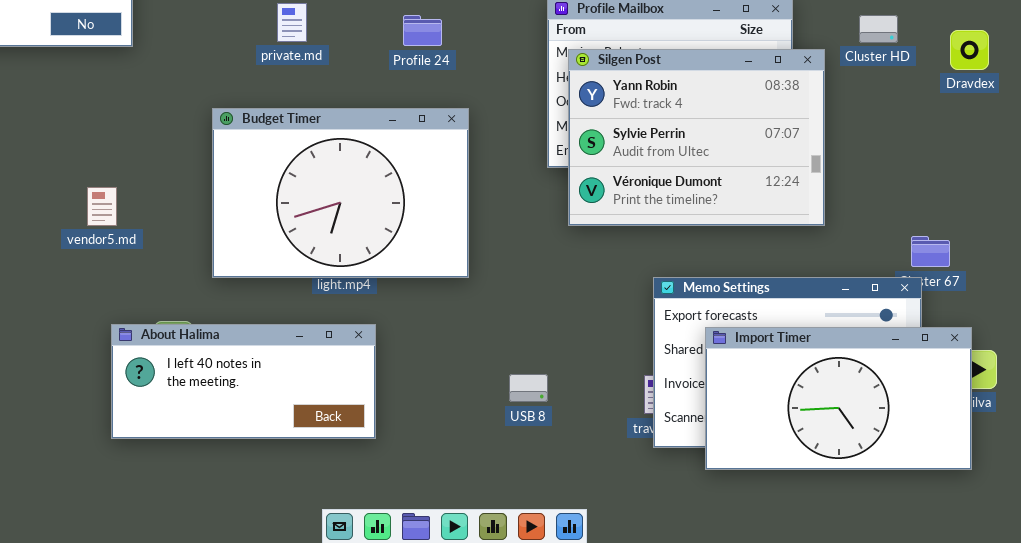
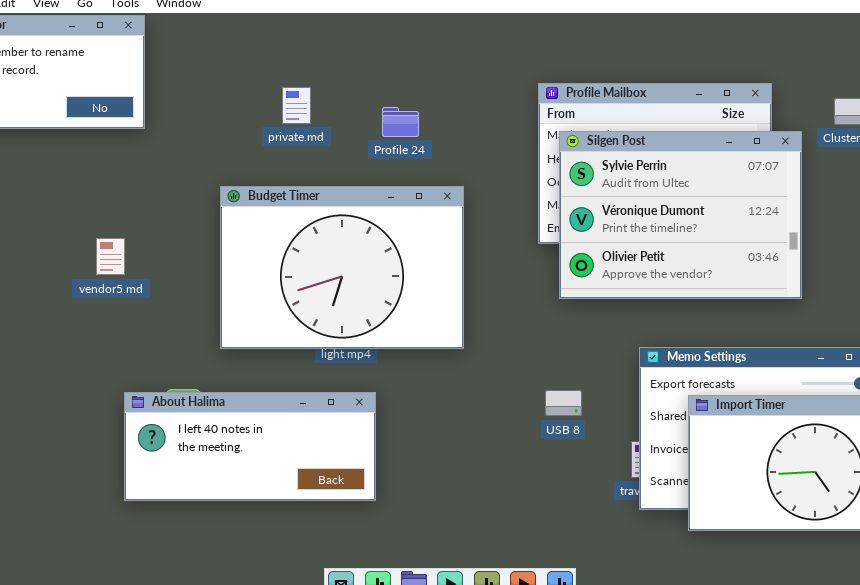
Profile 24: [403,15,442,46] -> [382,107,419,137], moved
Silgen Post: [568,49,825,226] -> [559,131,802,299], scrolled down 1 row
vendor5.md: [87,187,117,226] -> [96,238,125,275], moved
USB 8: [509,374,548,402] -> [545,390,582,416], moved

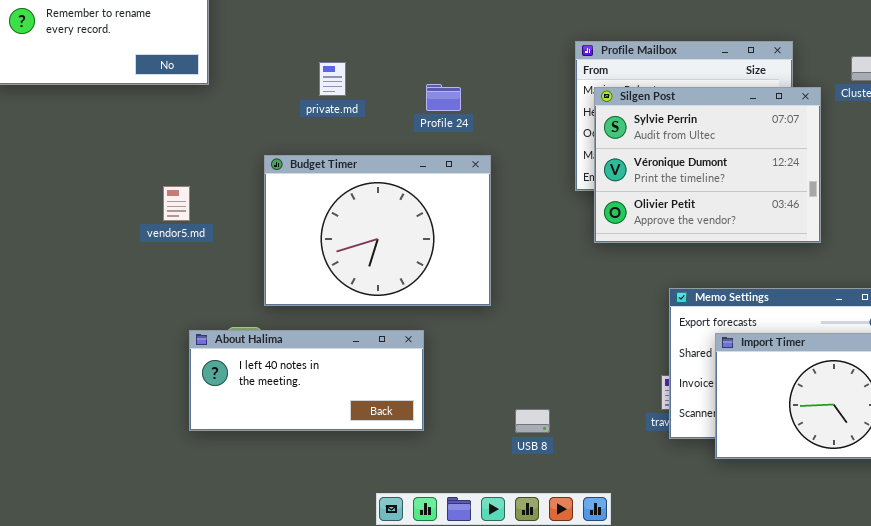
private.md: [282,87,311,124] -> [319,62,346,96], moved
Profile 24: [382,107,419,137] -> [426,84,461,111], moved
Budget Timer: [220,186,464,349] -> [264,155,491,306], moved
USB 8: [545,390,582,416] -> [515,409,550,433], moved

